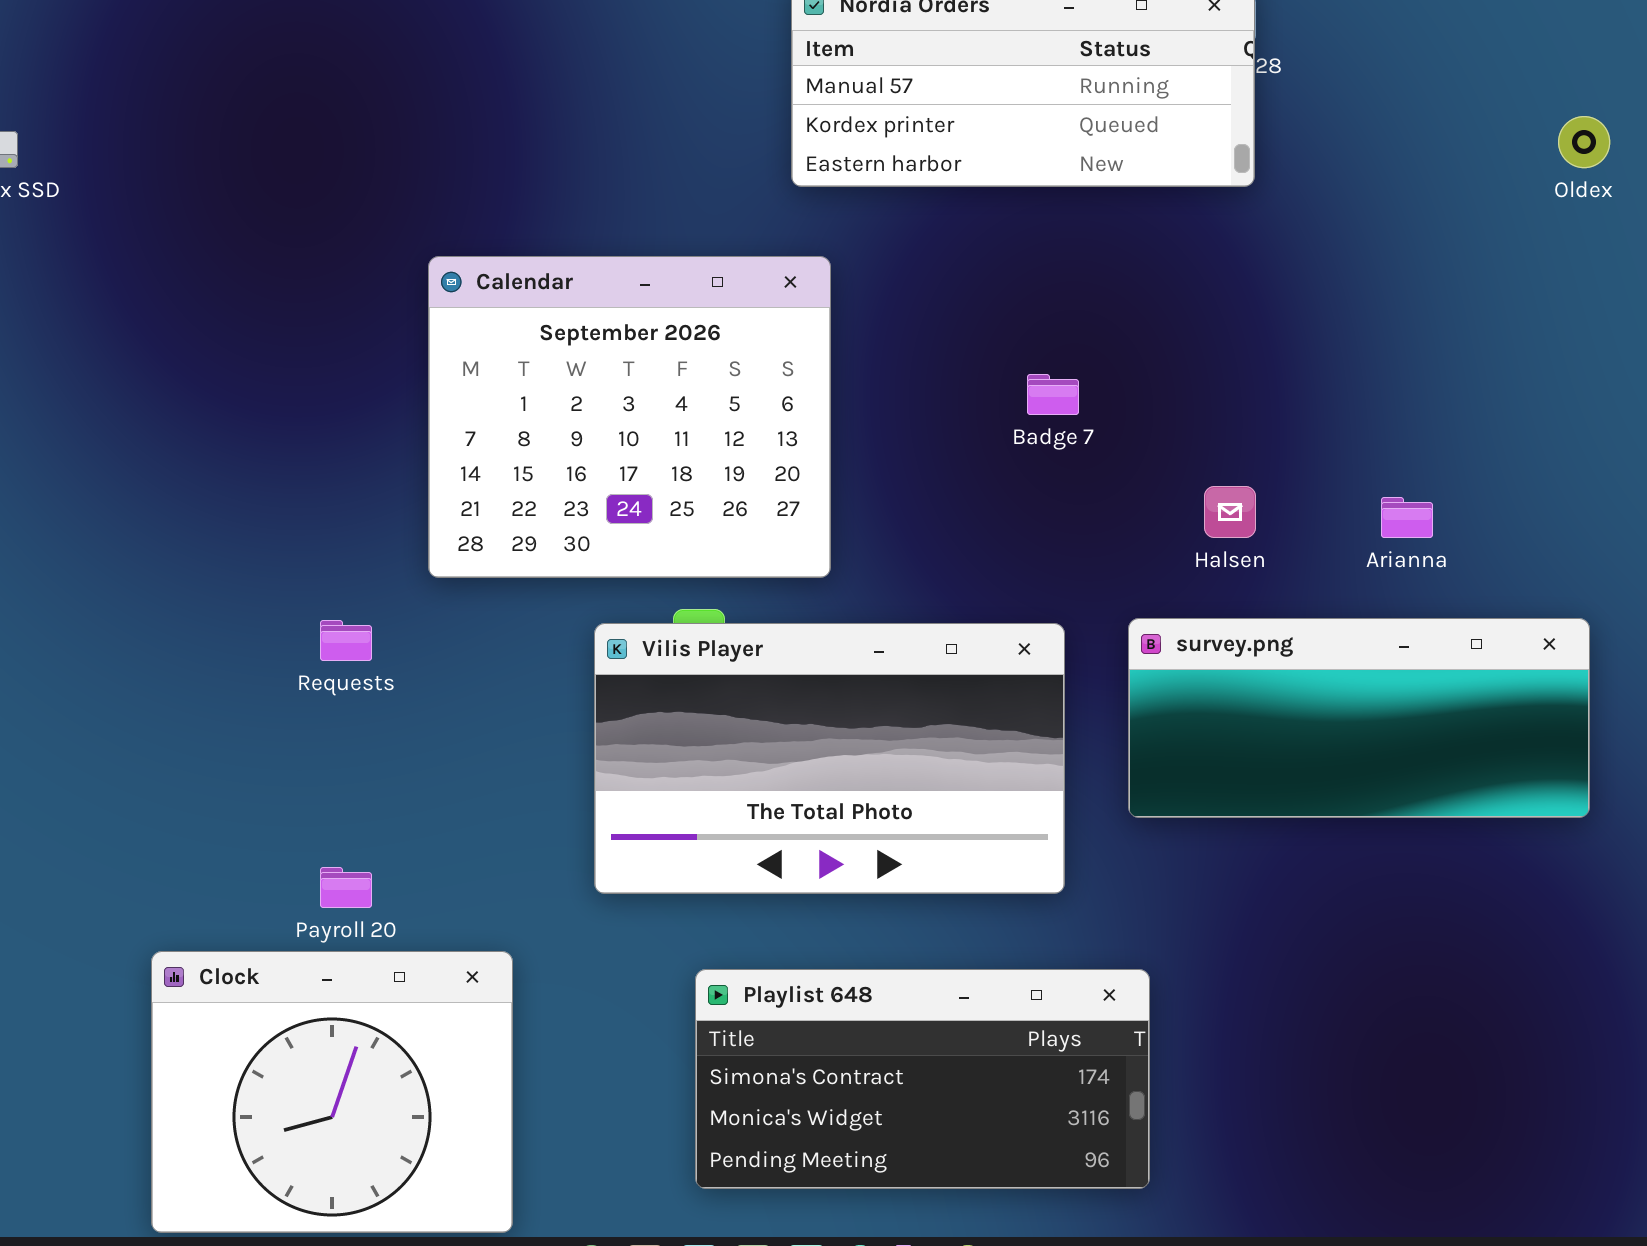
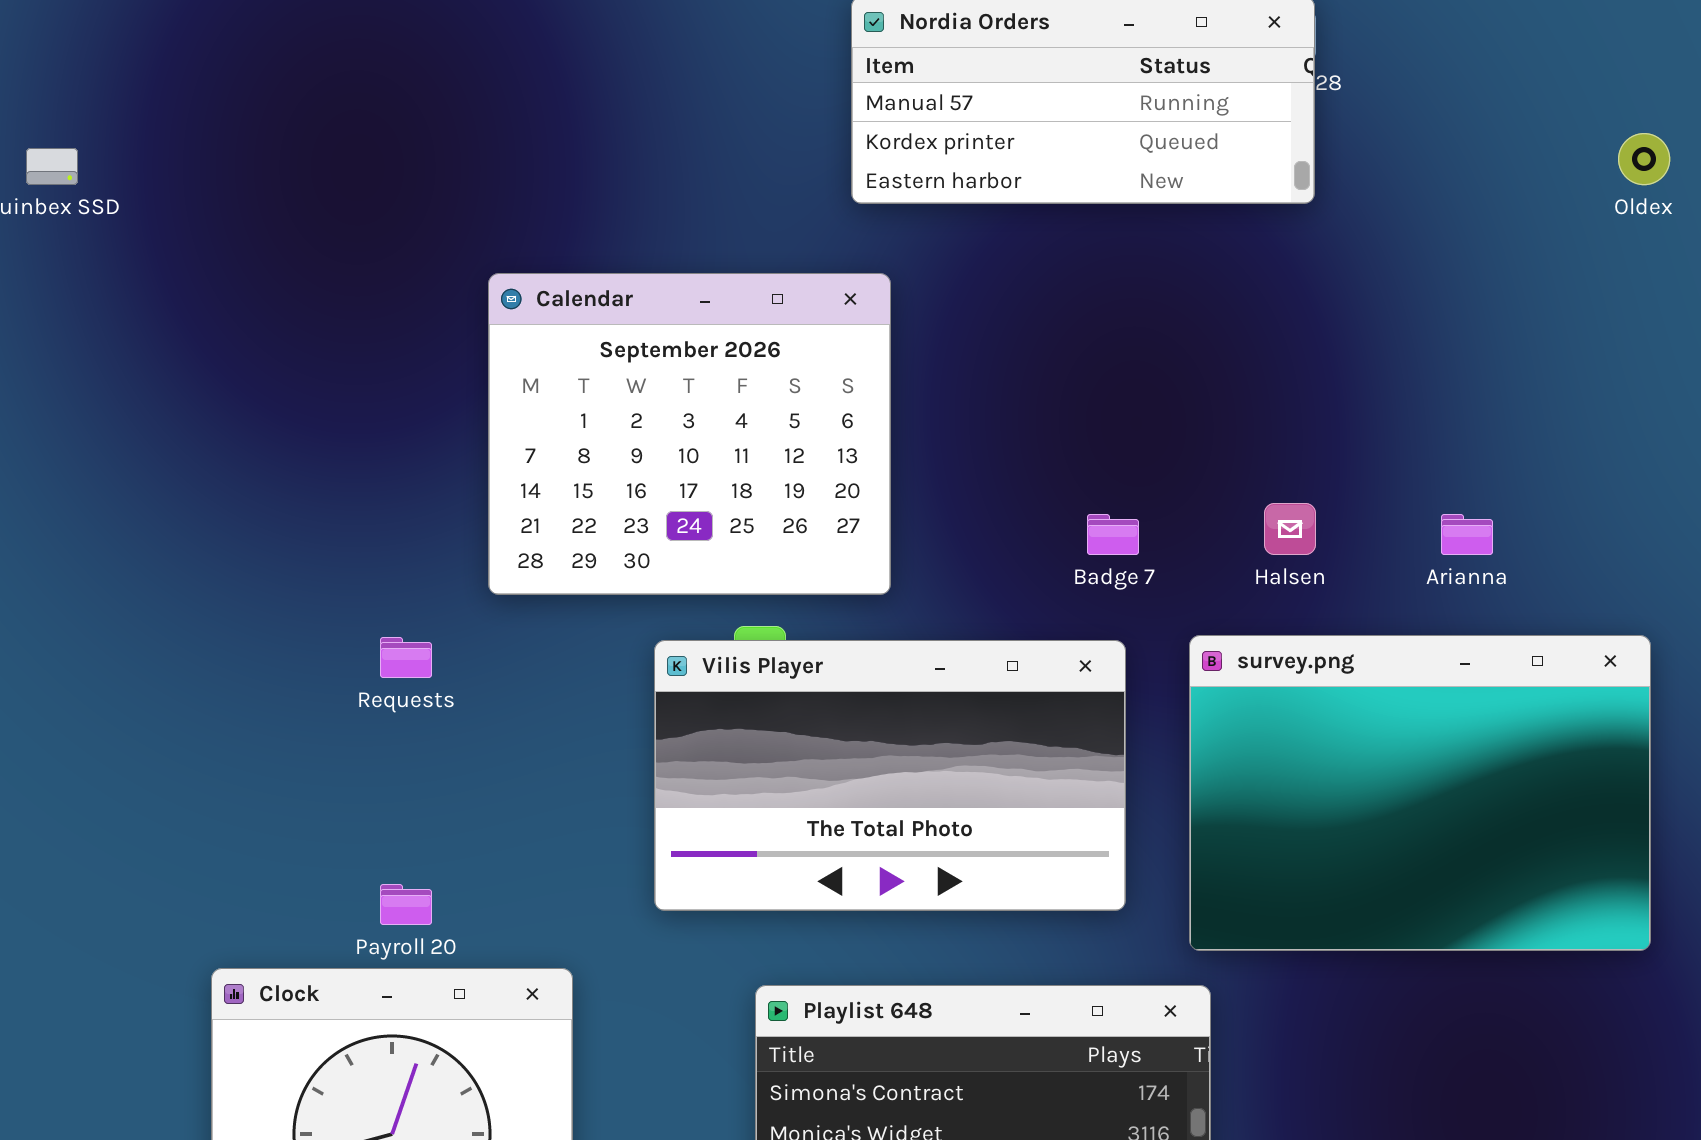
Badge 7: [1027,374,1079,415] -> [1087,514,1139,555], moved
survey.png: [1128,618,1590,818] -> [1189,635,1651,951], resized

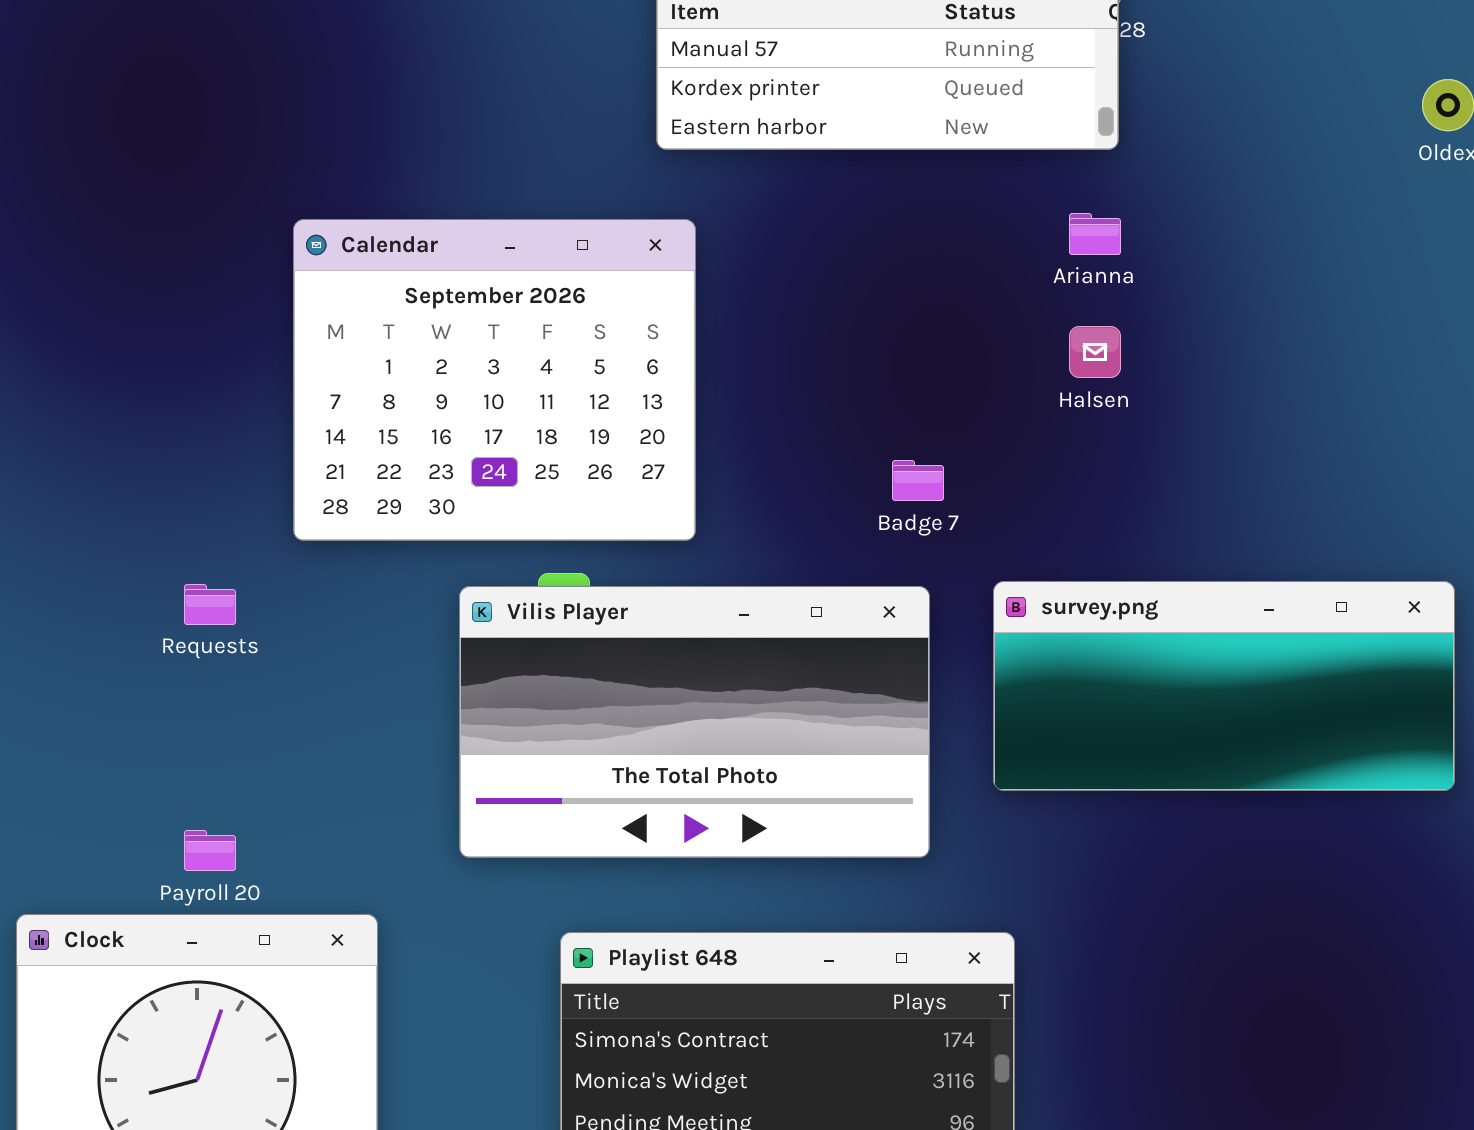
Halsen: [1264,503,1316,555] -> [1069,326,1121,378], moved
Arianna: [1441,514,1493,555] -> [1069,213,1121,255], moved
survey.png: [1189,635,1651,951] -> [993,581,1455,791], resized

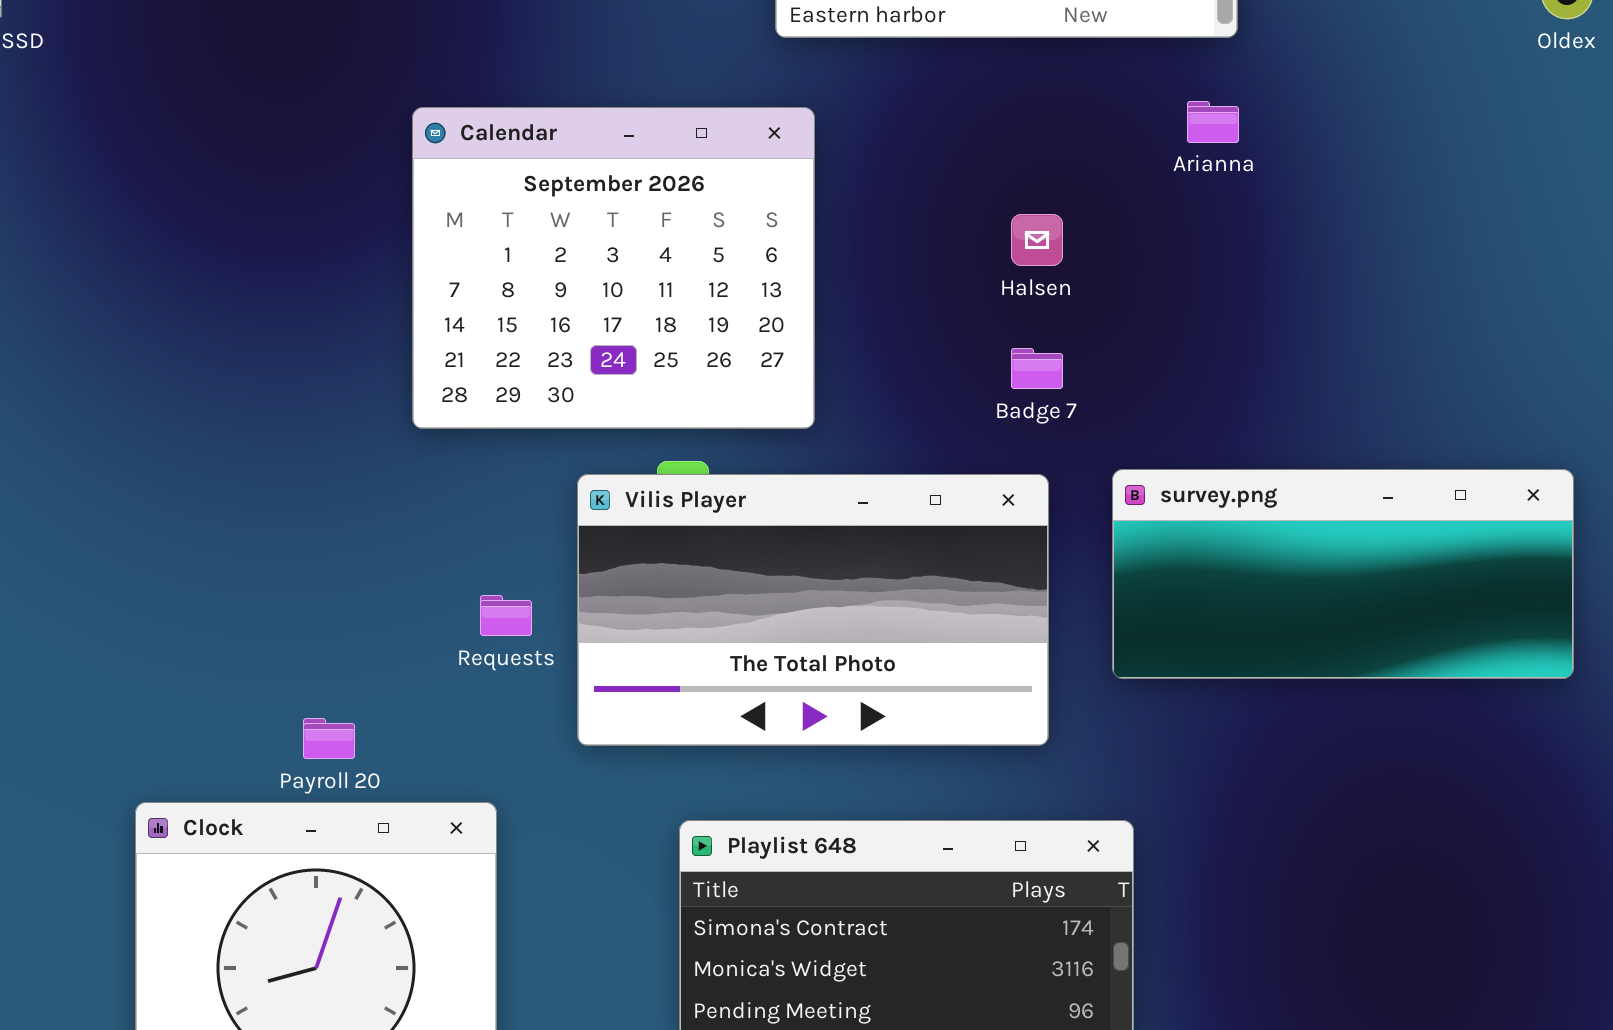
Halsen: [1069,326,1121,378] -> [1011,214,1063,266], moved
Requests: [184,584,236,625] -> [480,595,532,636], moved

